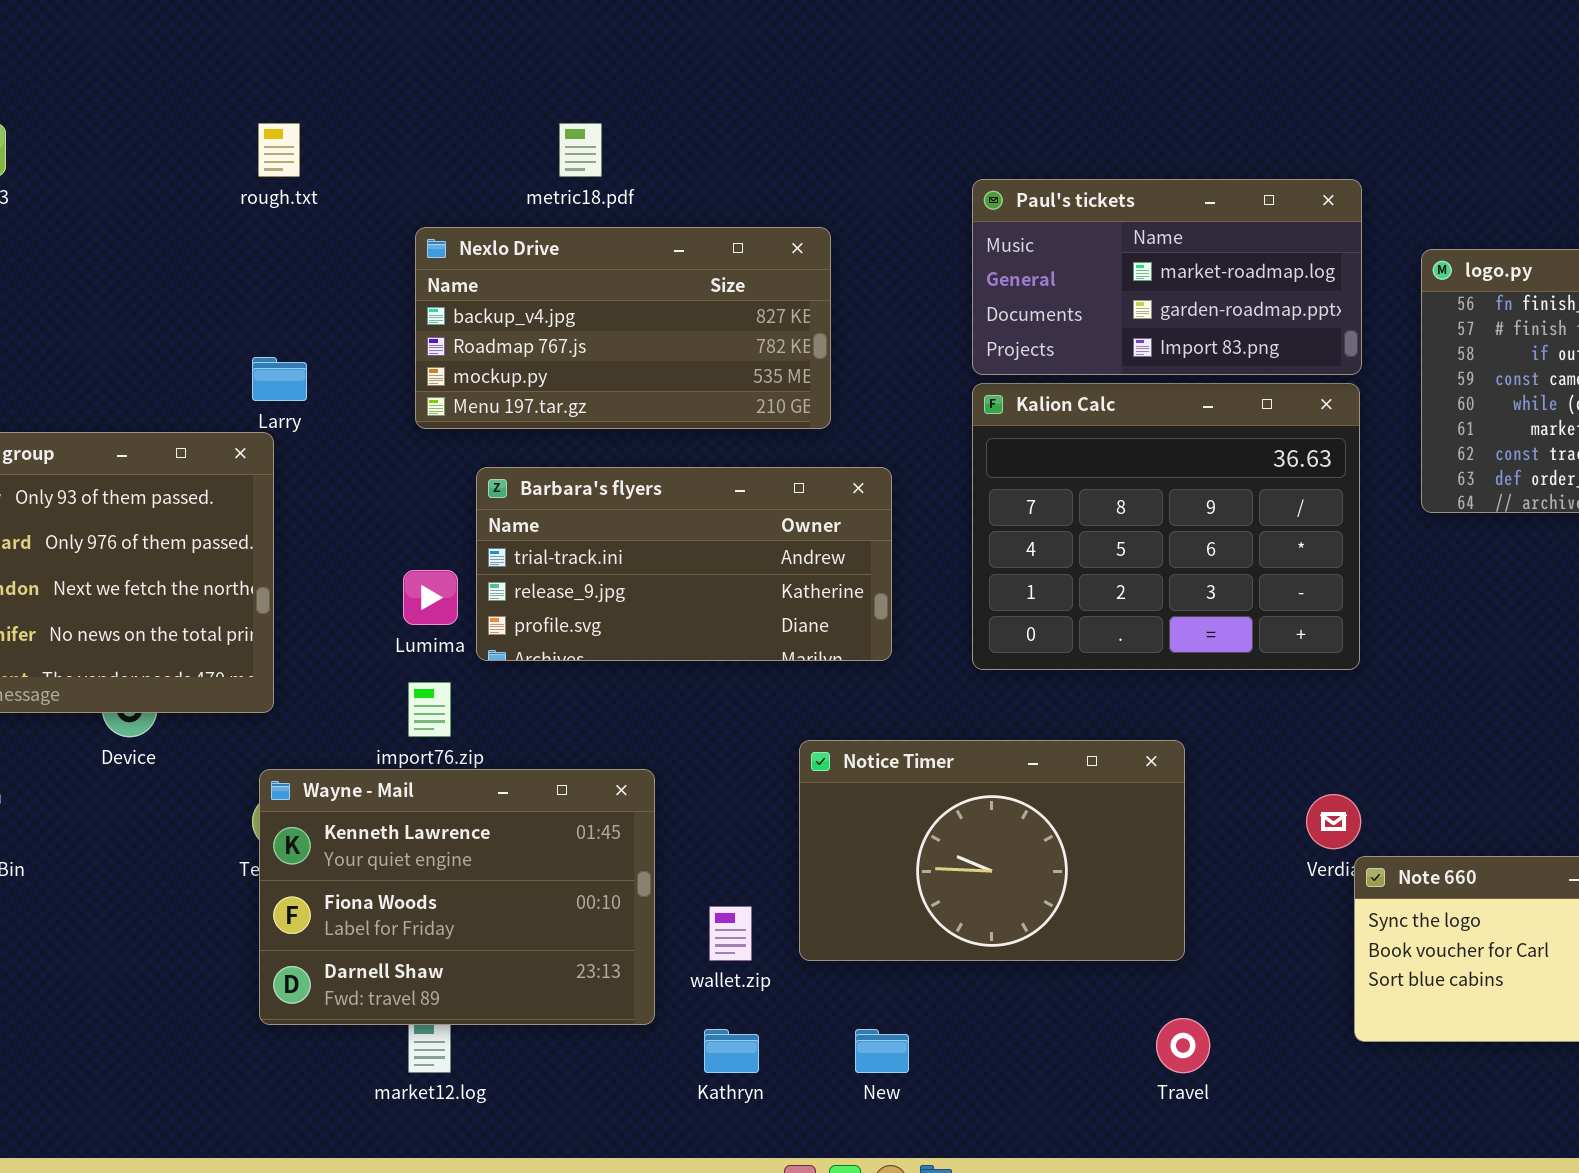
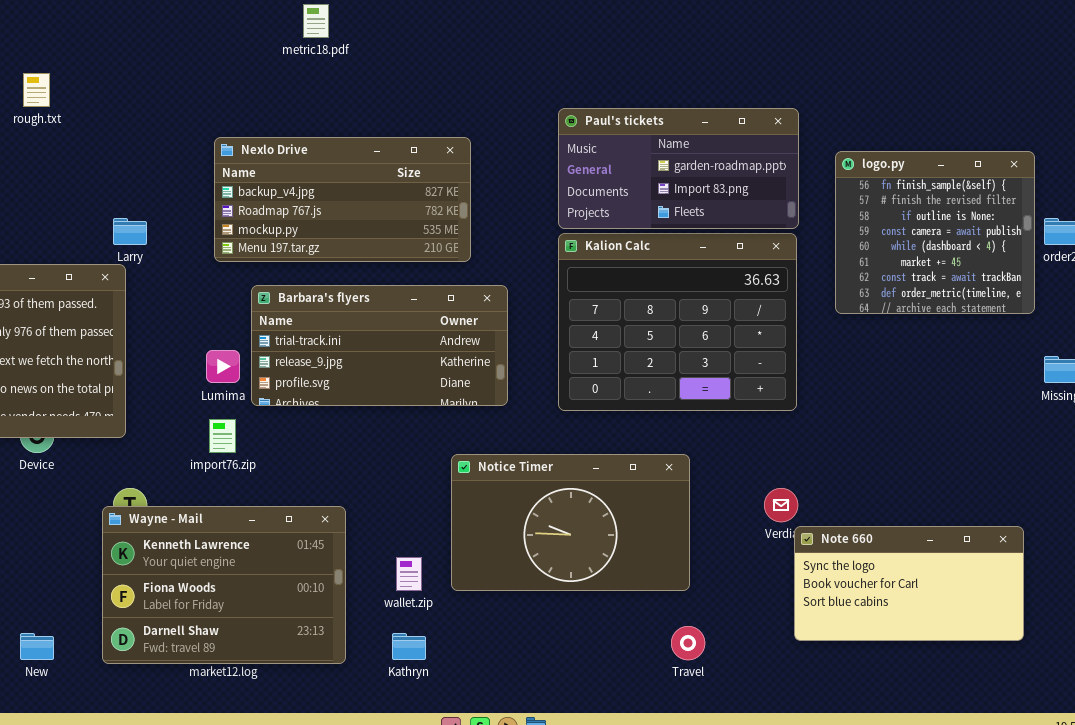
rough.txt: [258,123,300,177] -> [23,73,50,107], moved
metric18.pdf: [559,123,602,177] -> [303,4,329,38], moved
Paul's tickets: [972,179,1362,375] -> [558,108,799,229], scrolled down 1 row
Wayne - Mail: [259,769,655,1025] -> [102,506,346,664], moved
New: [855,1029,909,1073] -> [20,633,54,660], moved

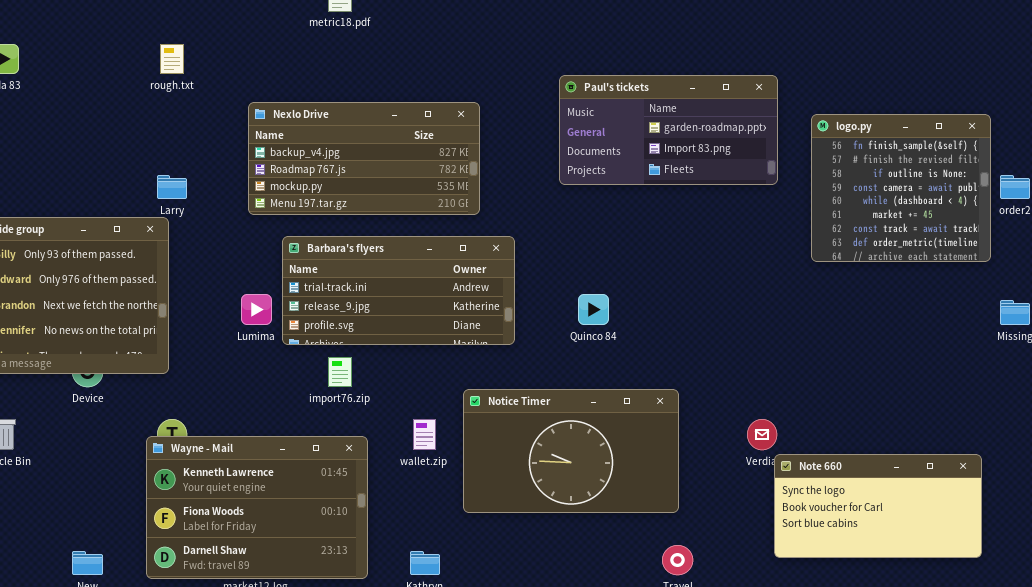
rough.txt: [23,73,50,107] -> [160,44,184,74], moved
Kalion Calc: [558,233,797,411] -> none, closed
import76.zip: [209,419,236,453] -> [328,357,352,387], moved
wallet.zip: [396,557,422,591] -> [413,419,436,450], moved

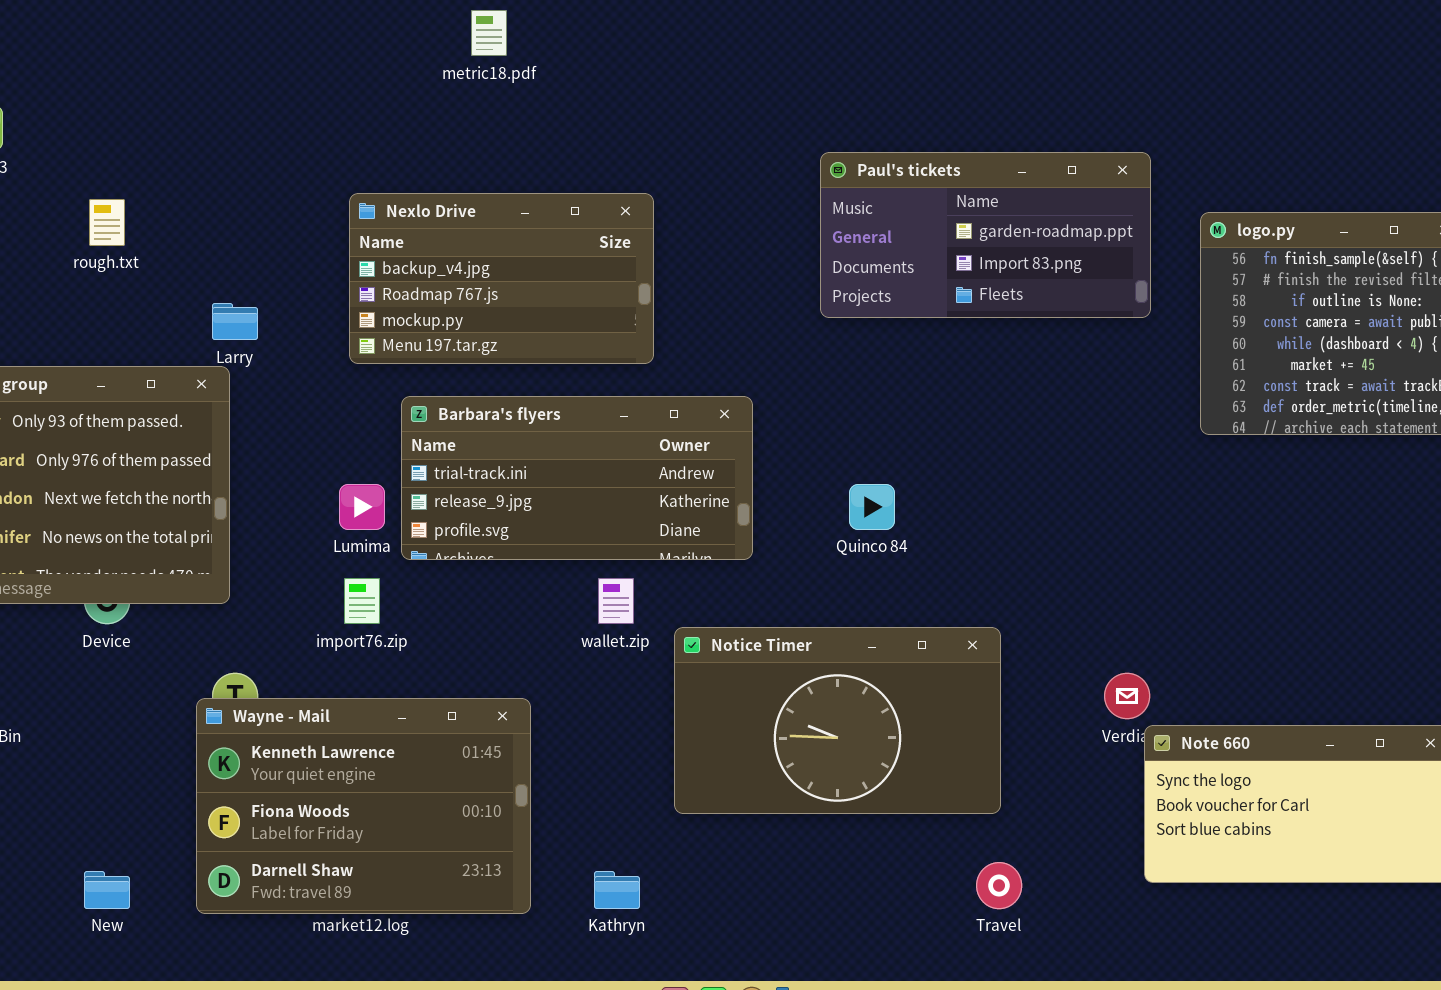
rough.txt: [160,44,184,74] -> [89,199,125,246], moved
Nexlo Drive: [248,102,480,215] -> [349,193,654,364], resized
import76.zip: [328,357,352,387] -> [344,578,380,624], moved
wallet.zip: [413,419,436,450] -> [598,578,634,624], moved

